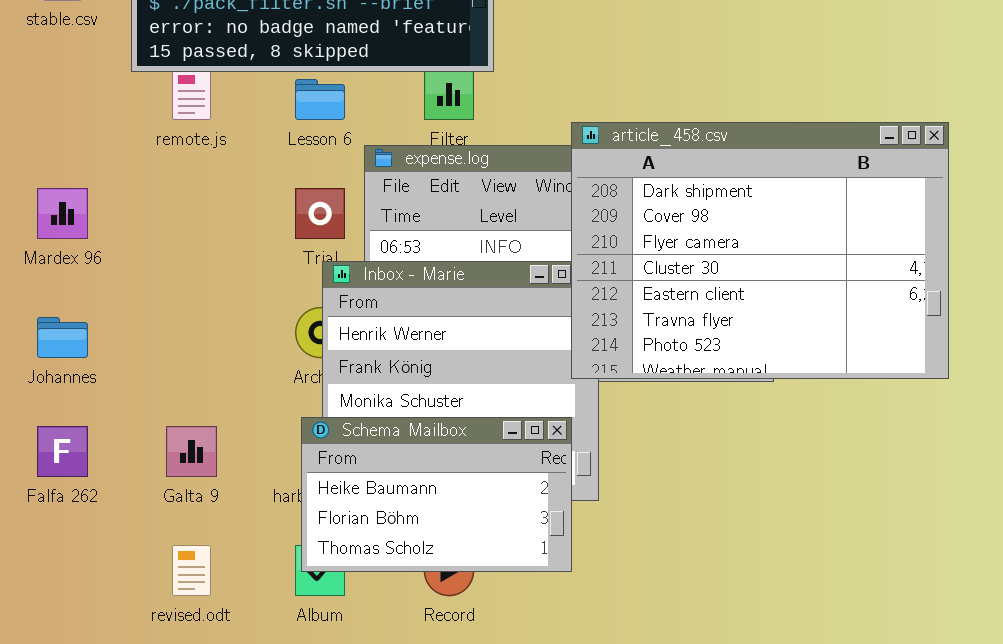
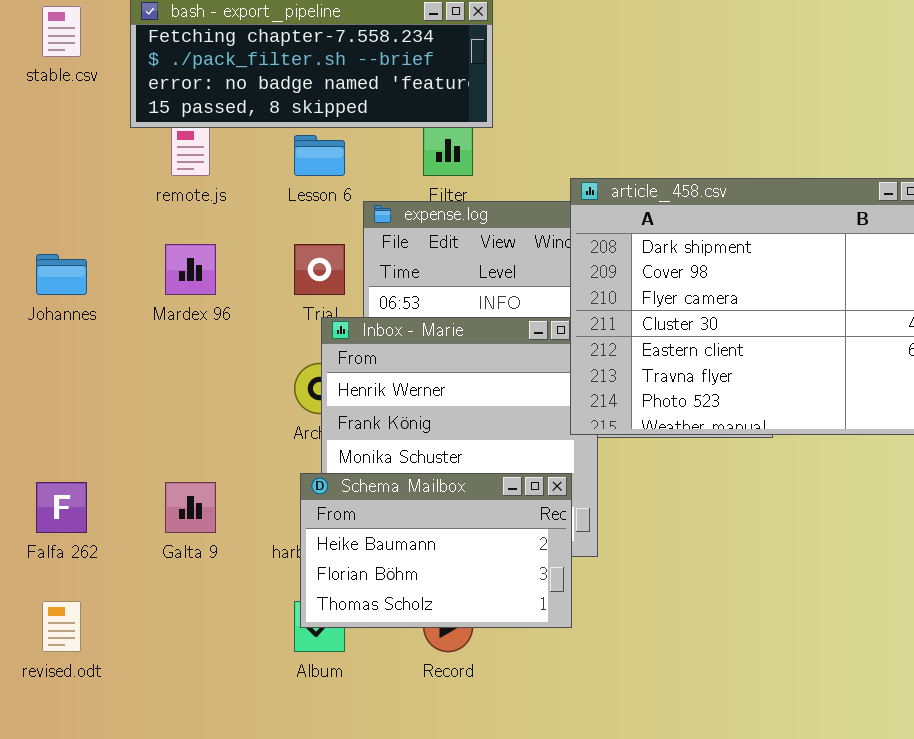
Mardex 96: [37,188,88,239] -> [165,244,216,295], moved
Johannes: [37,317,88,358] -> [36,254,87,295], moved
revised.odt: [172,545,211,596] -> [42,601,81,652], moved

